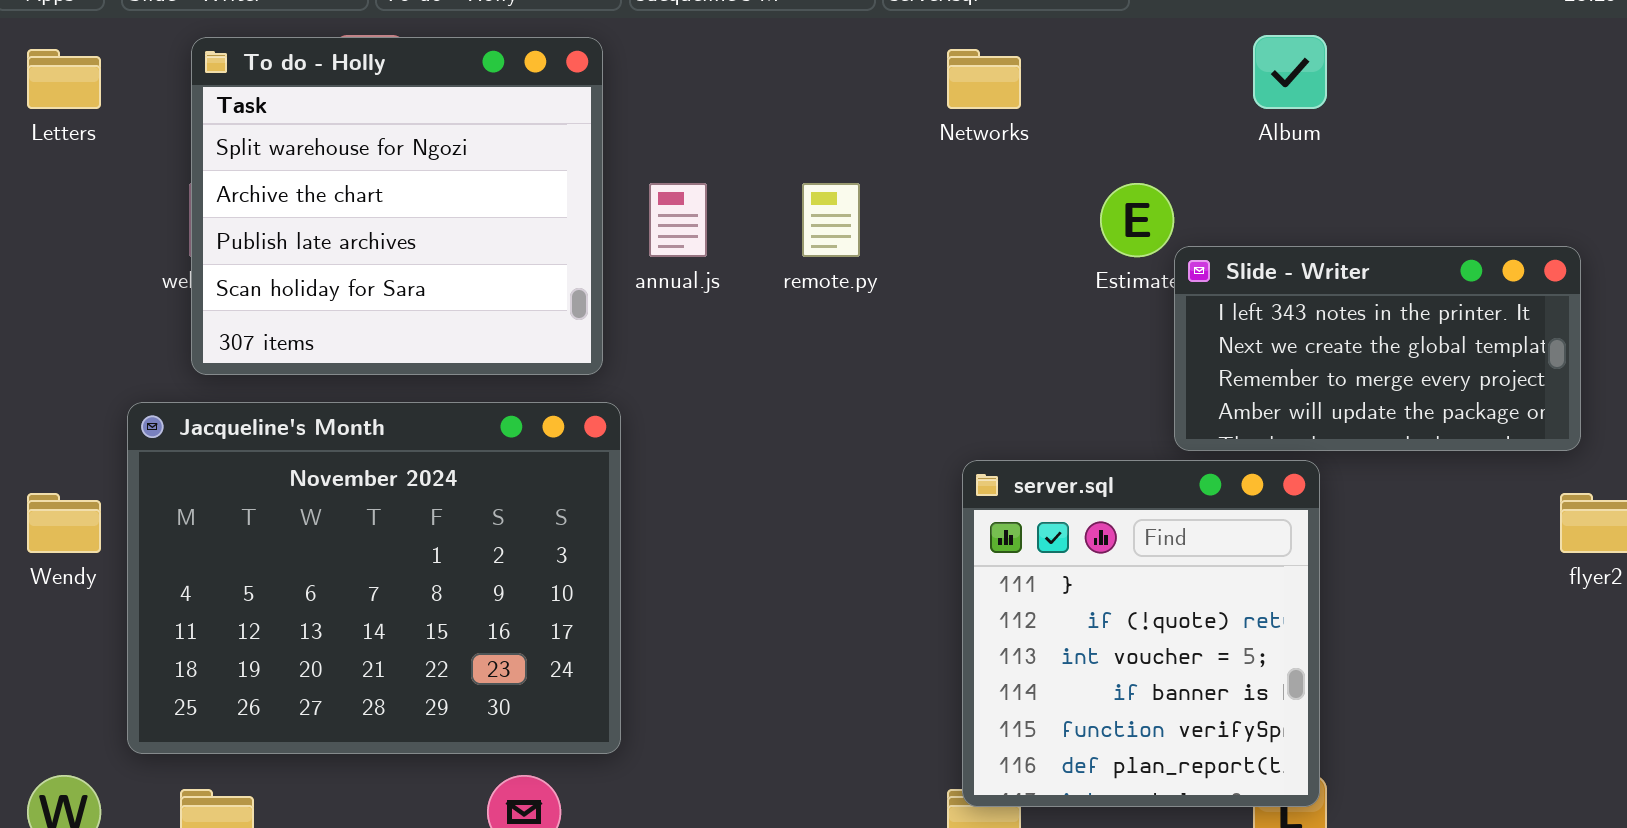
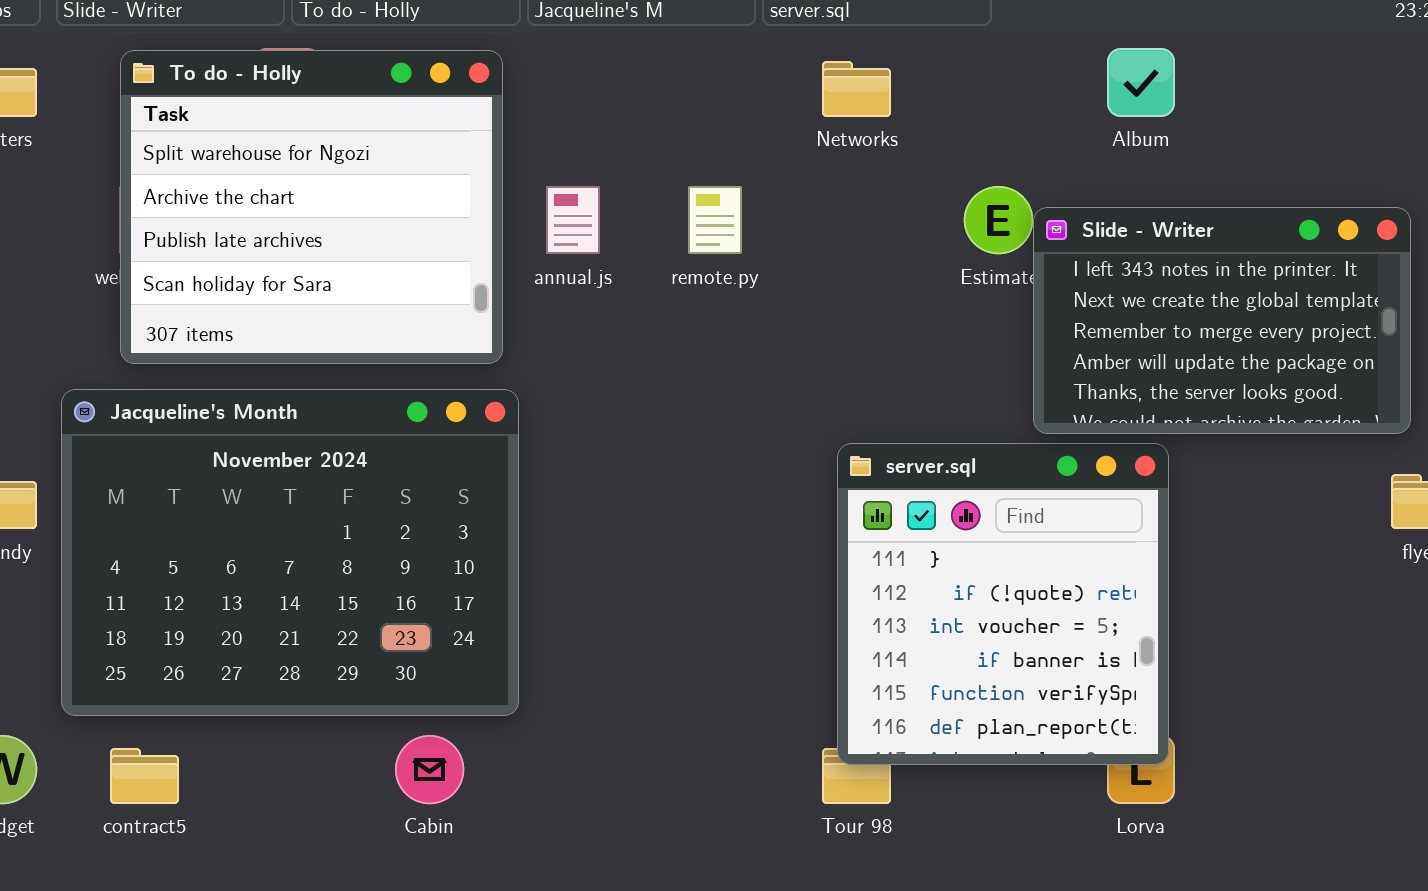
Slide - Writer: [1174,246,1581,451] -> [1033,207,1411,434], resized

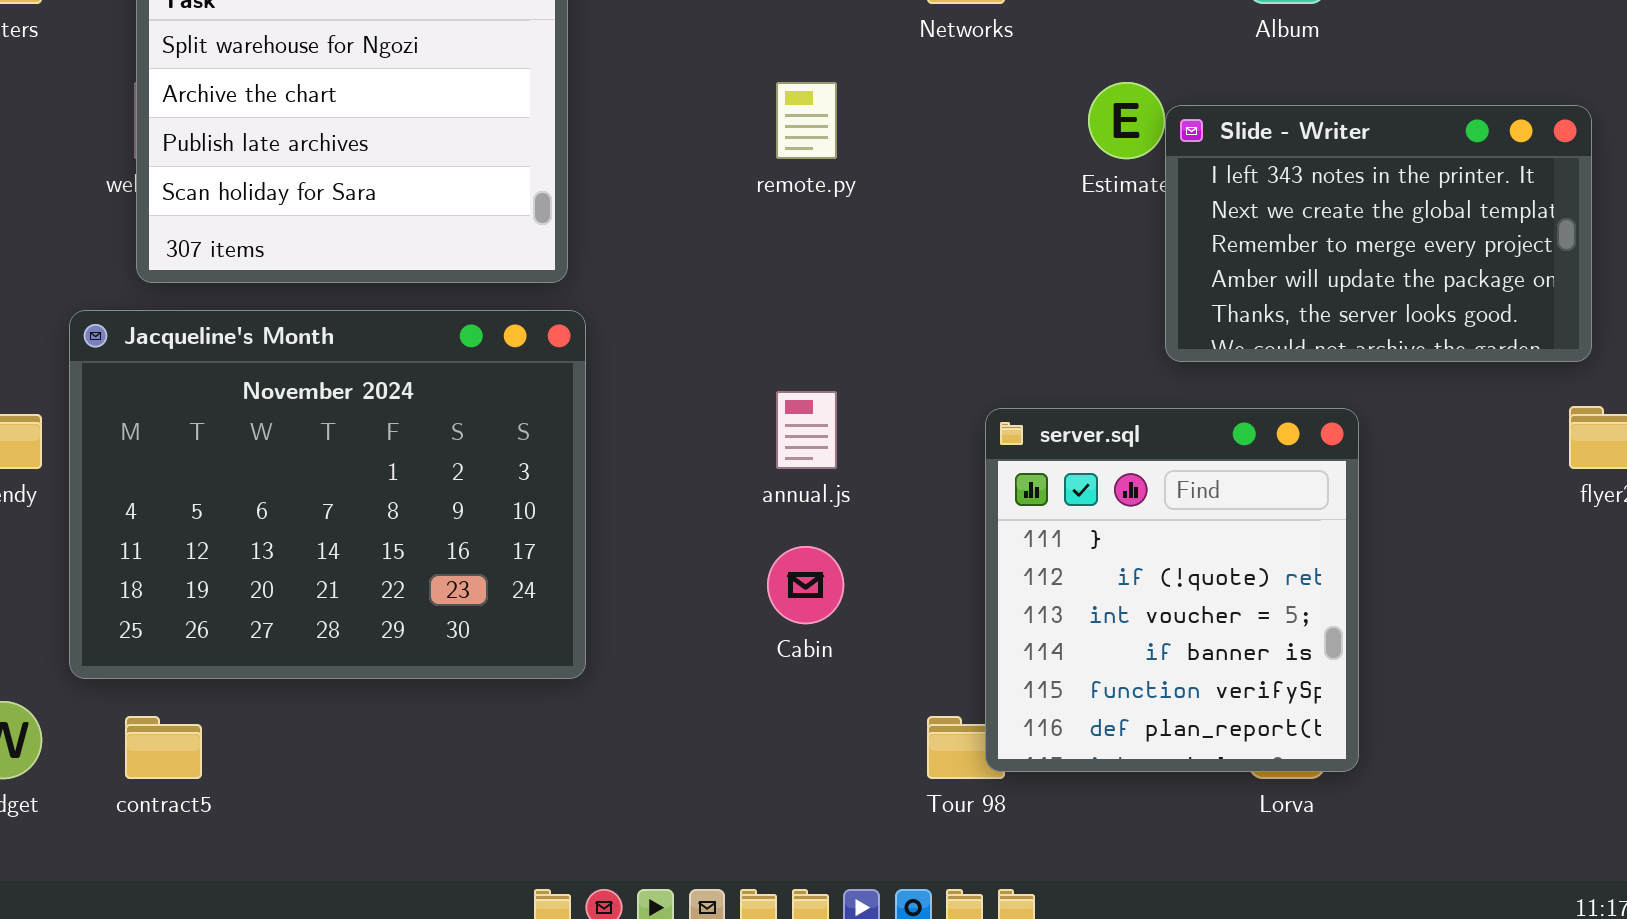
annual.js: [546,186,600,254] -> [776,391,837,469], moved
server.sql: [837,443,1169,765] -> [985,408,1359,772], moved
Cabin: [395,735,464,804] -> [767,546,844,624], moved

